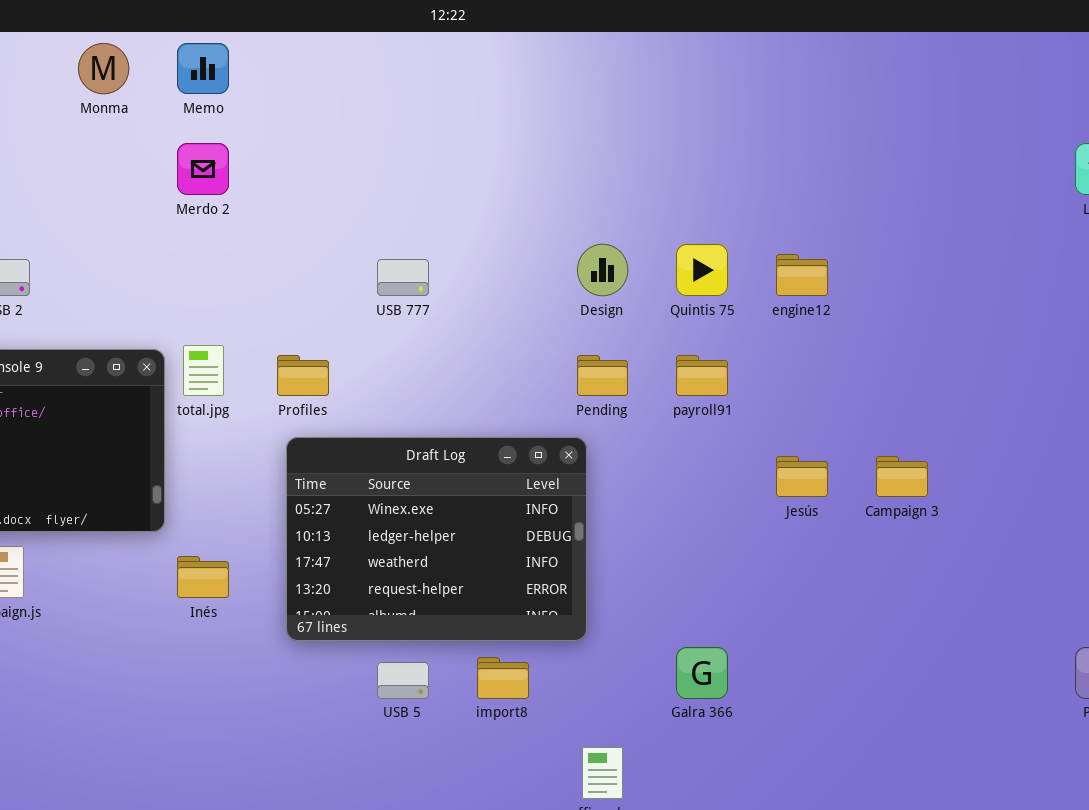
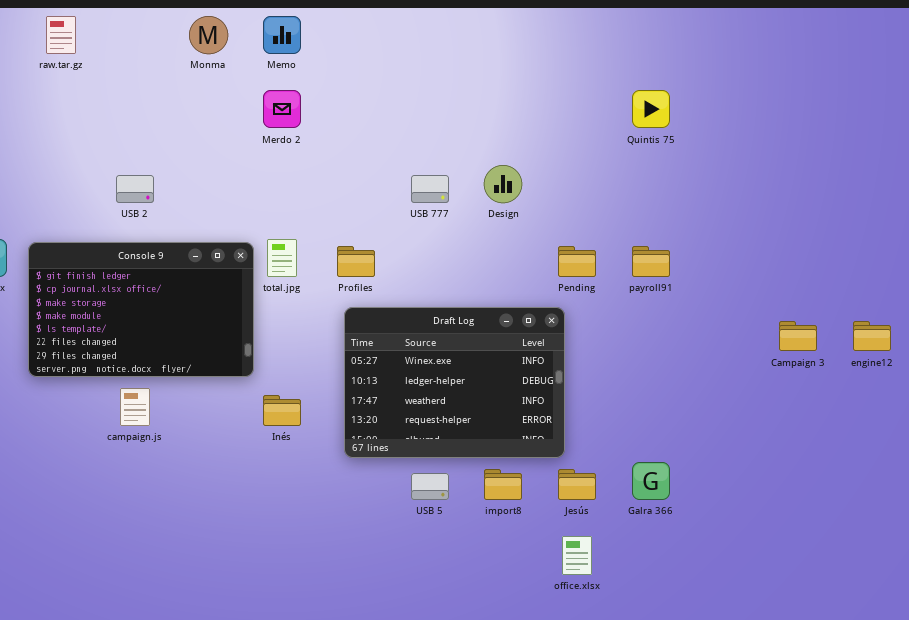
Design: [577,244,628,296] -> [484,165,522,203], moved
Quintis 75: [676,244,728,296] -> [632,90,670,128], moved
engine12: [776,254,828,296] -> [853,321,891,351], moved
Jesús: [776,456,828,497] -> [558,469,596,500], moved

